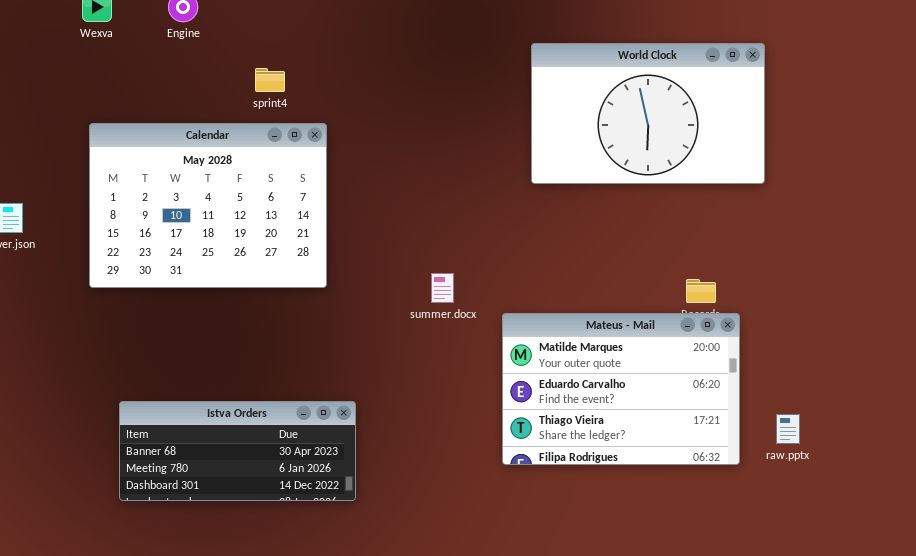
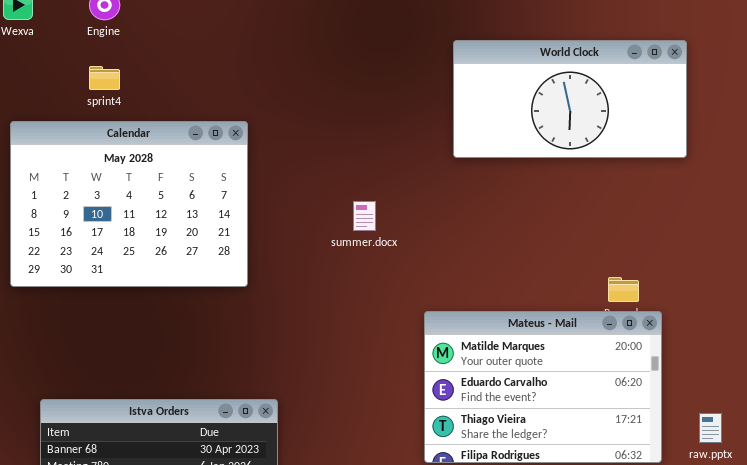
World Clock: [531,43,765,184] -> [453,40,687,158], resized
sprint4: [255,68,285,92] -> [89,66,120,90], moved
summer.docx: [431,273,454,303] -> [353,201,376,231], moved

